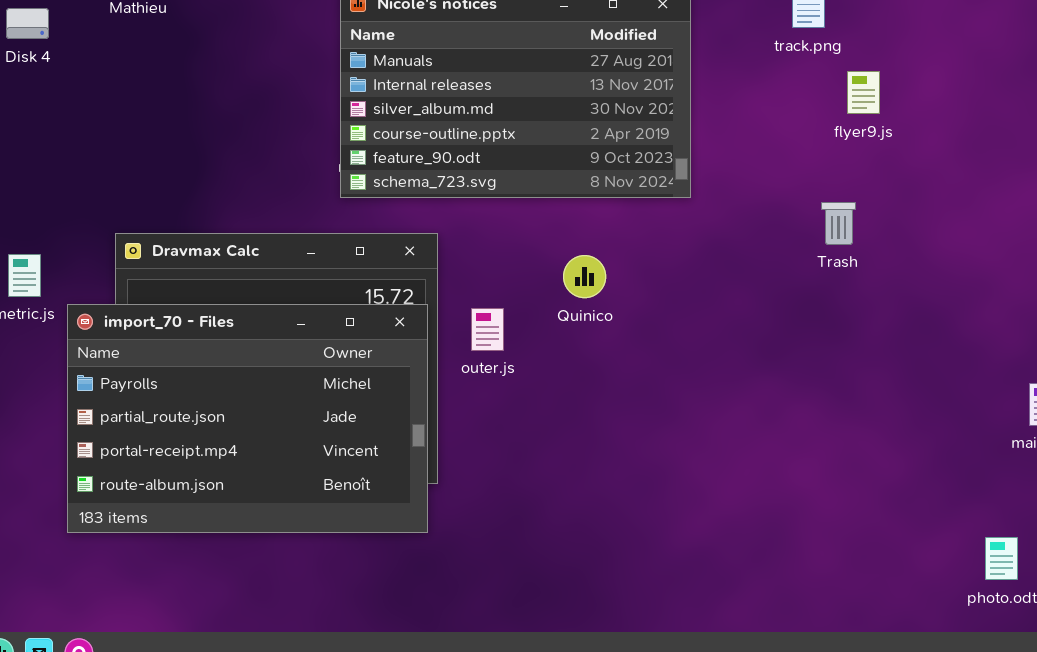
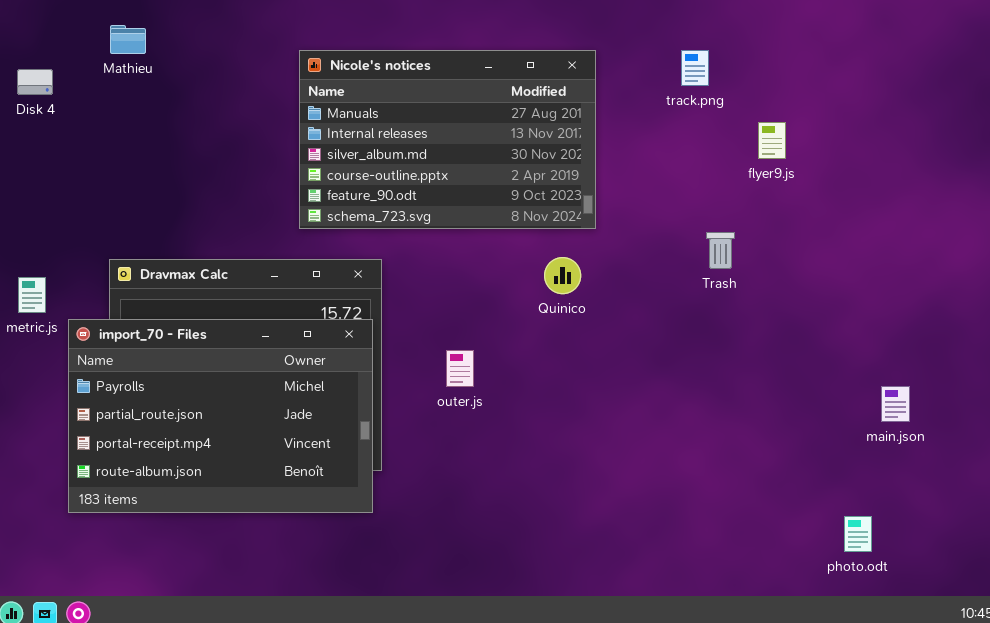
flyer9.js: [847,71,880,114] -> [758,122,786,159], moved
Quinico: [563,255,606,298] -> [544,257,581,294], moved
outer.js: [471,308,504,351] -> [446,350,474,387], moved

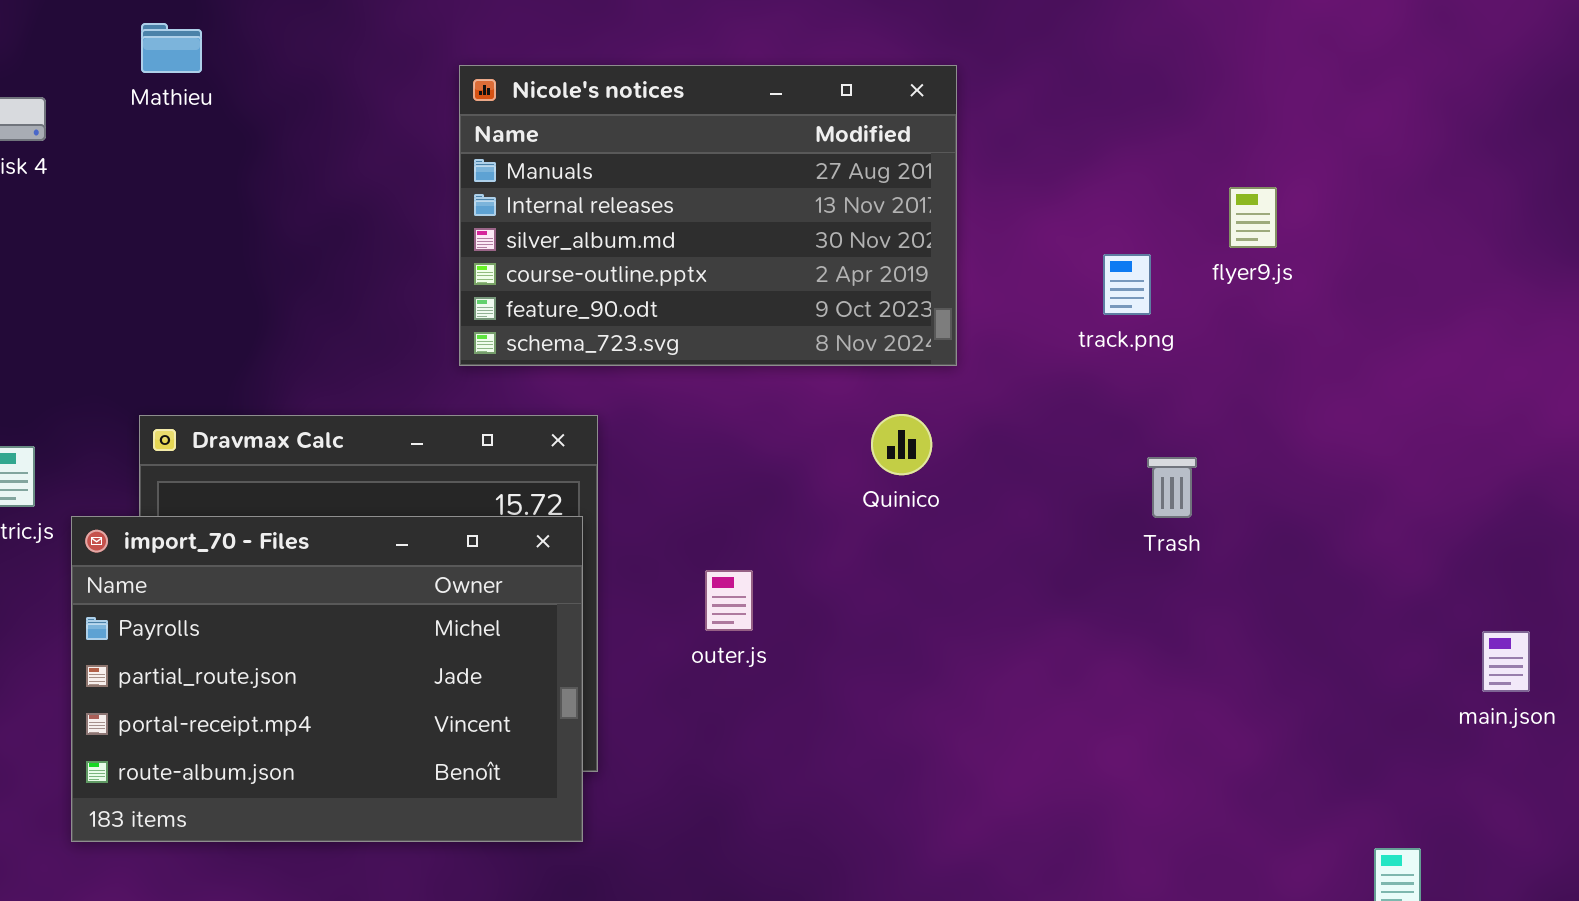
track.png: [681,50,709,86] -> [1103,254,1151,315], moved
Trash: [706,232,735,269] -> [1147,457,1197,518], moved
main.json: [881,386,910,422] -> [1482,631,1530,692], moved

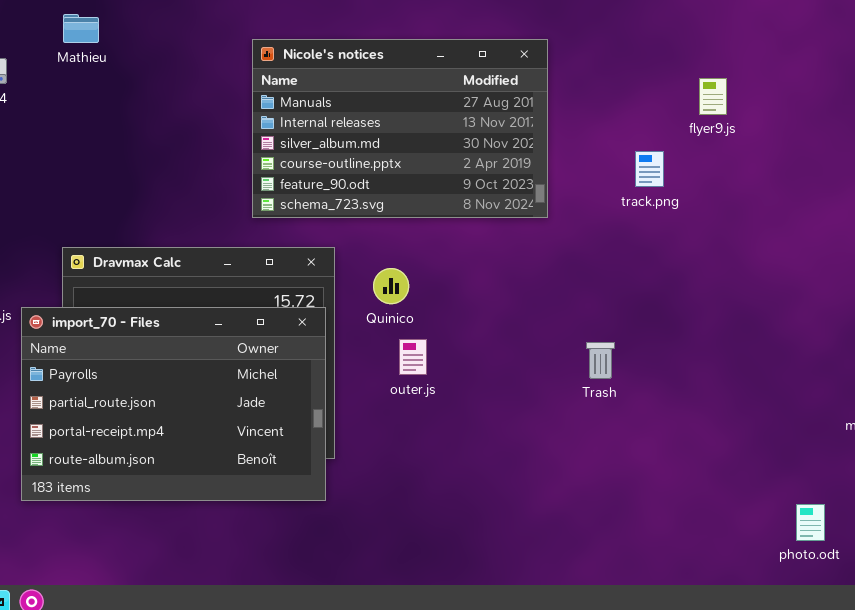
flyer9.js: [1229,187,1277,248] -> [699,78,727,115], moved
Quinico: [871,414,932,475] -> [373,268,409,304], moved
Trash: [1147,457,1197,518] -> [586,342,615,379], moved

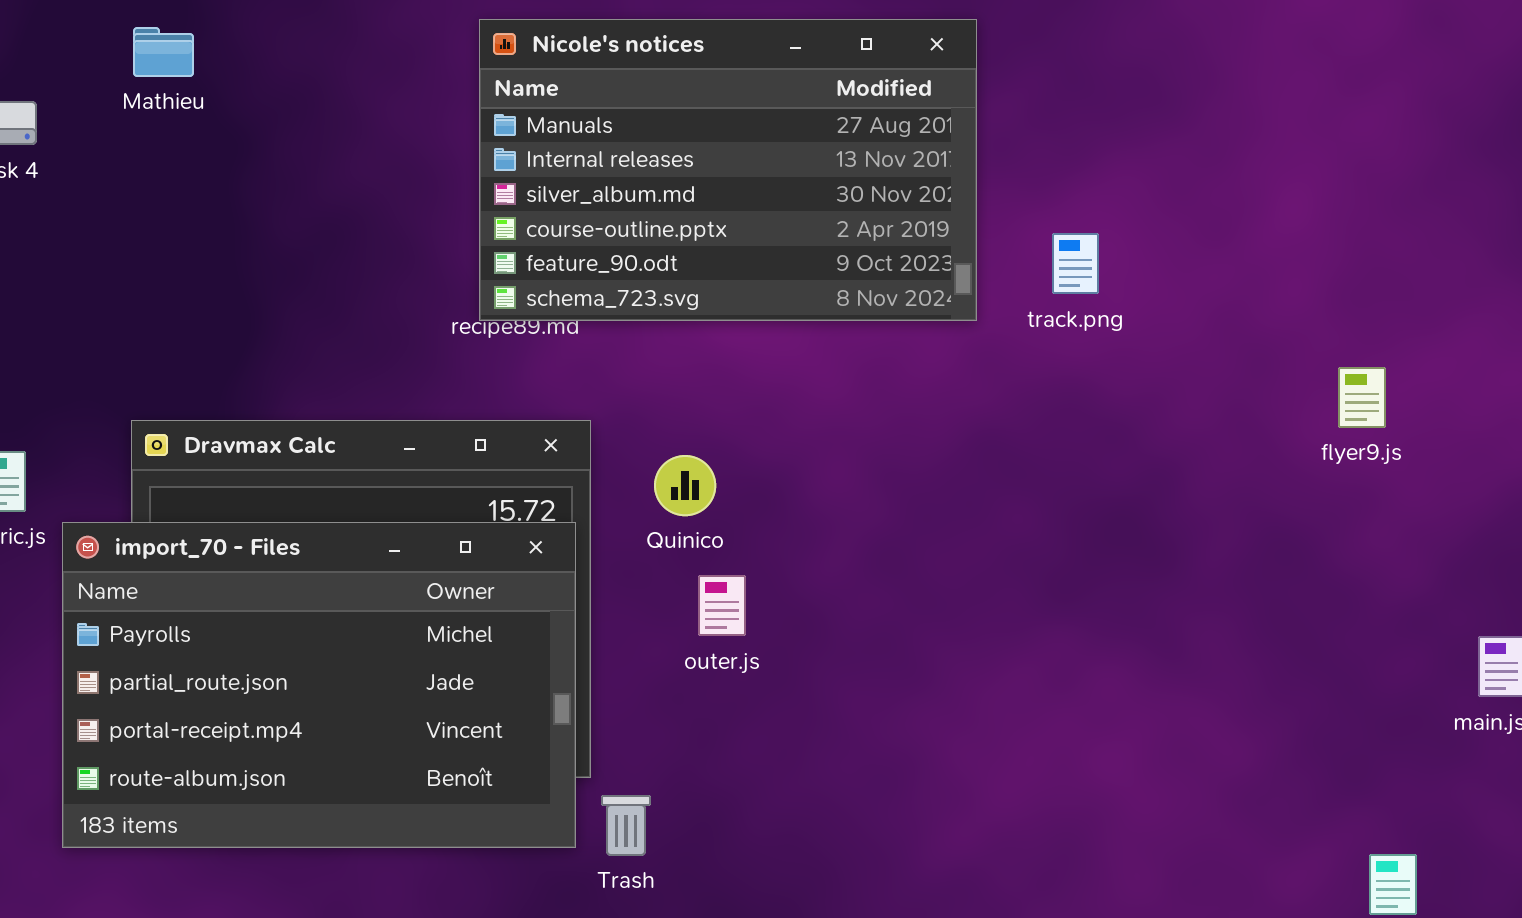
Nicole's notices: [252,39,548,218] -> [479,19,977,321], moved
flyer9.js: [699,78,727,115] -> [1338,367,1386,428], moved
track.png: [635,151,664,187] -> [1052,233,1099,294], moved
Trash: [586,342,615,379] -> [601,795,651,856], moved

